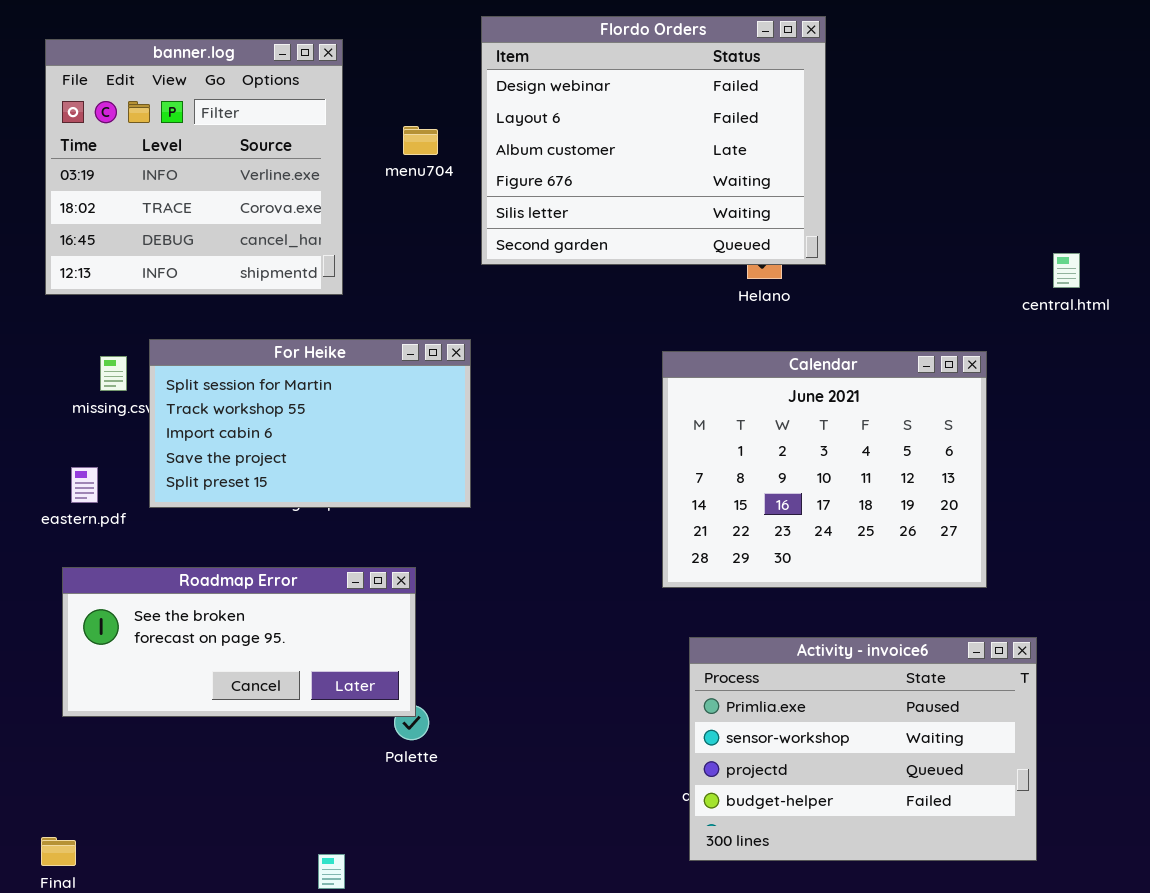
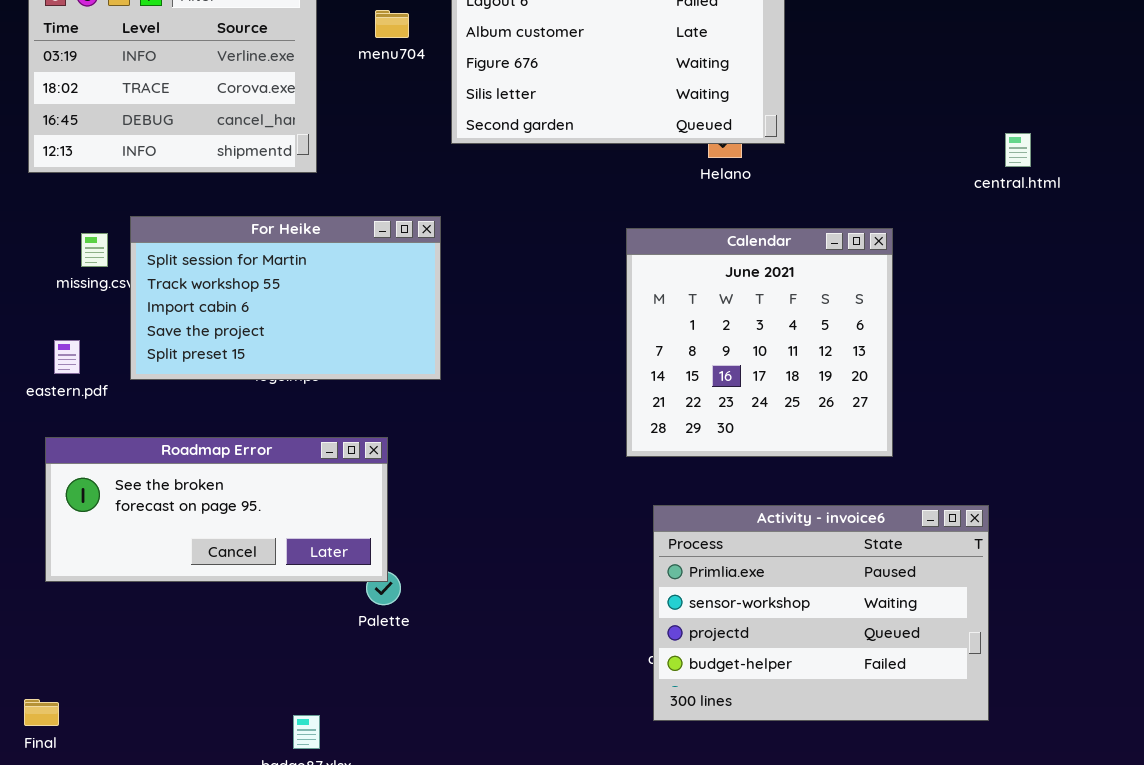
Calendar: [662,351,987,588] -> [626,228,893,457], resized

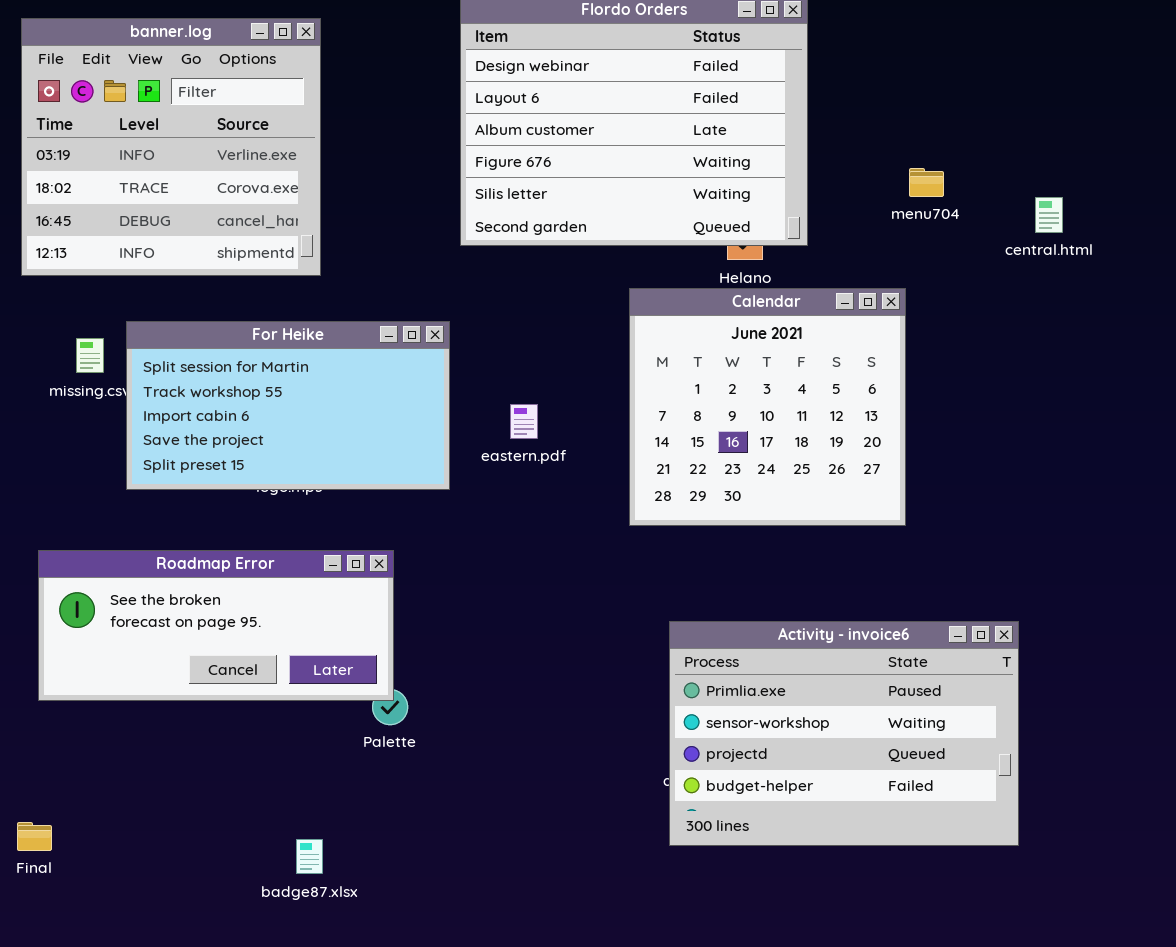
menu704: [375,10,409,38] -> [909,168,944,197], moved
central.html: [1005,133,1031,167] -> [1035,197,1063,233], moved
Calendar: [626,228,893,457] -> [629,288,906,526], moved
eastern.pdf: [54,340,80,374] -> [510,404,538,439], moved

